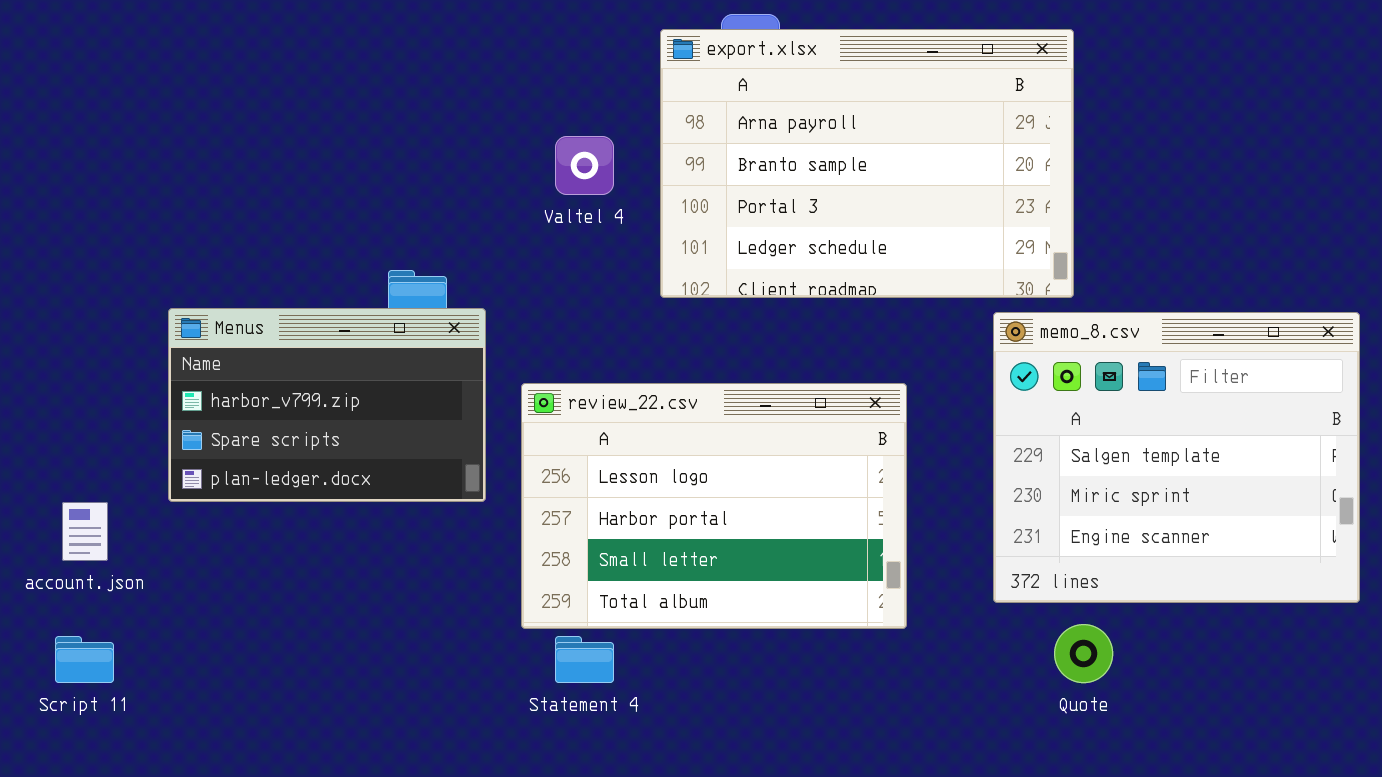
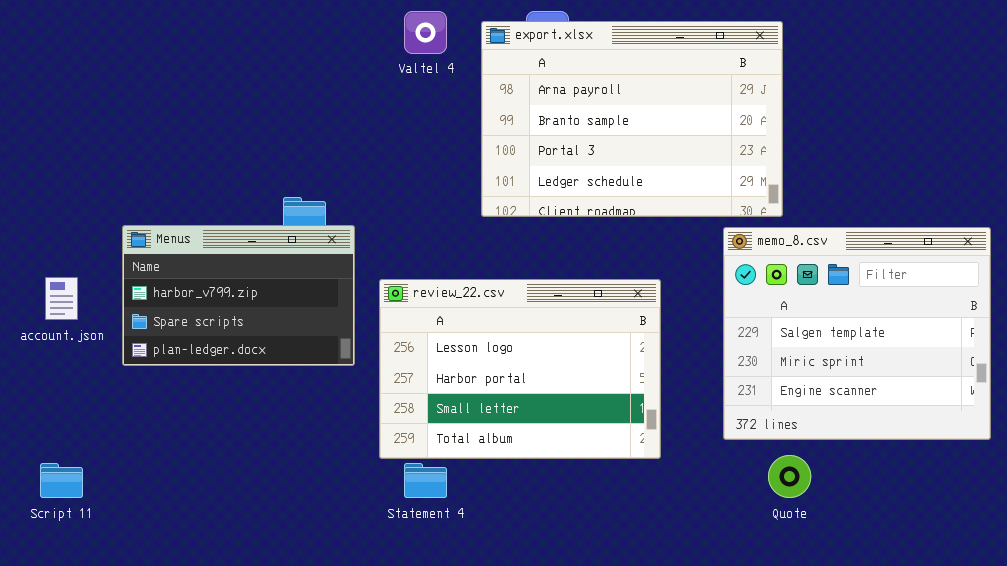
Valtel 4: [555,136,614,195] -> [404,11,447,54], moved
account.json: [62,502,108,561] -> [45,277,78,320], moved

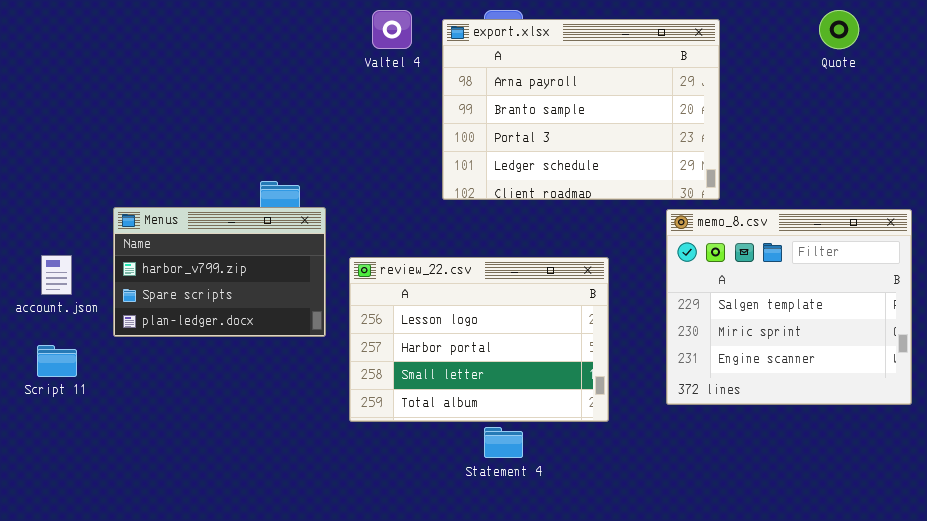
Quote: [768,455,811,498] -> [819,10,859,49], moved
Script 11: [40,463,83,498] -> [37,345,77,377], moved
Statement 4: [404,463,447,498] -> [484,427,523,458], moved

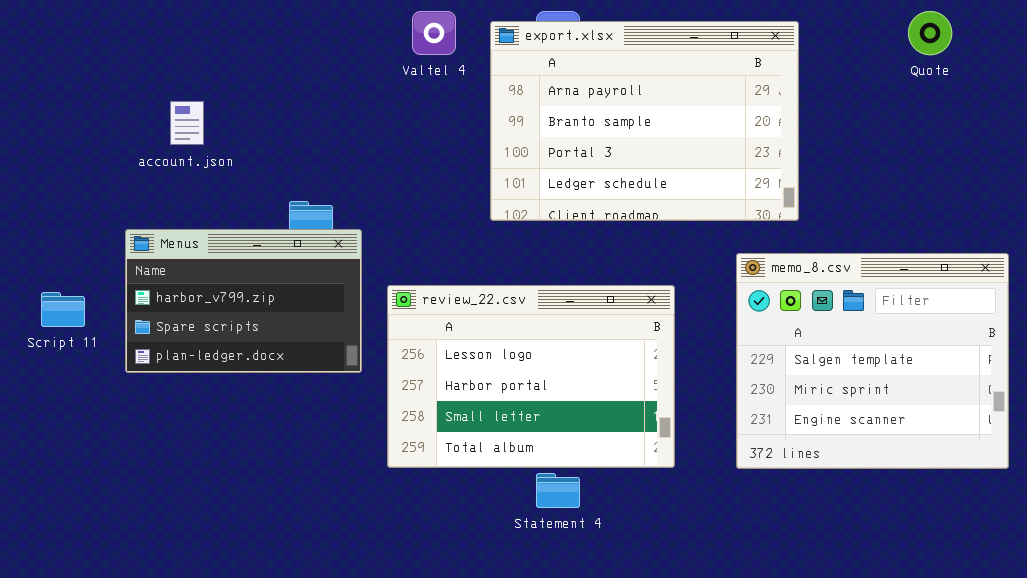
memo_8.csv: [666,209,912,405] -> [736,253,1009,469], moved
account.json: [41,255,72,295] -> [170,101,204,145], moved
Script 11: [37,345,77,377] -> [41,292,85,327], moved

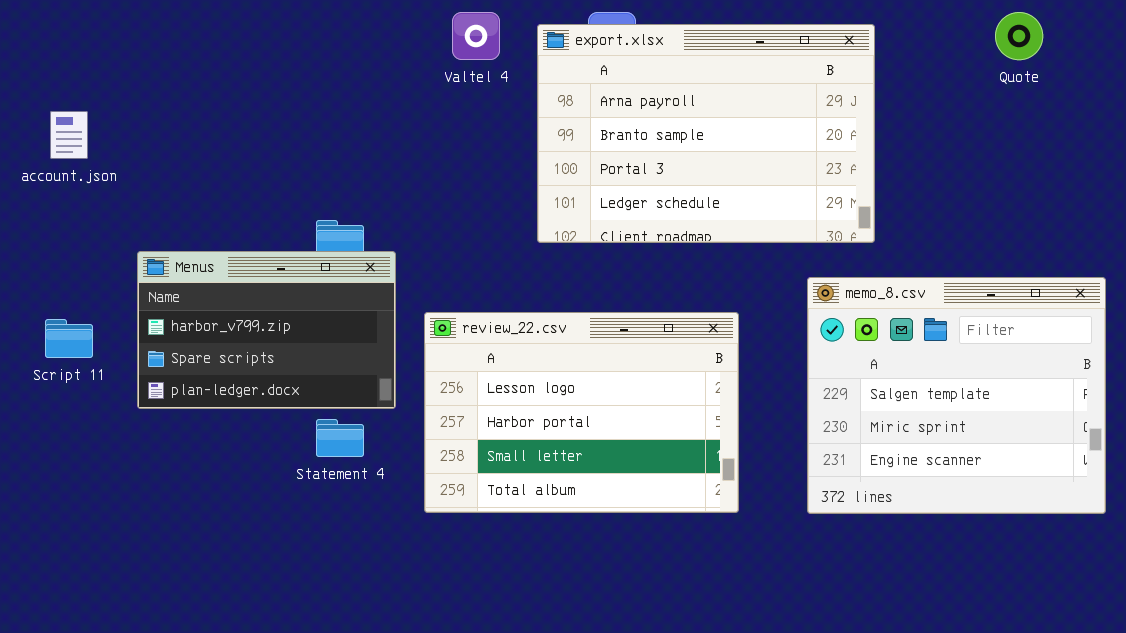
account.json: [170,101,204,145] -> [50,111,88,159], moved
Statement 4: [536,473,580,508] -> [316,419,364,457], moved

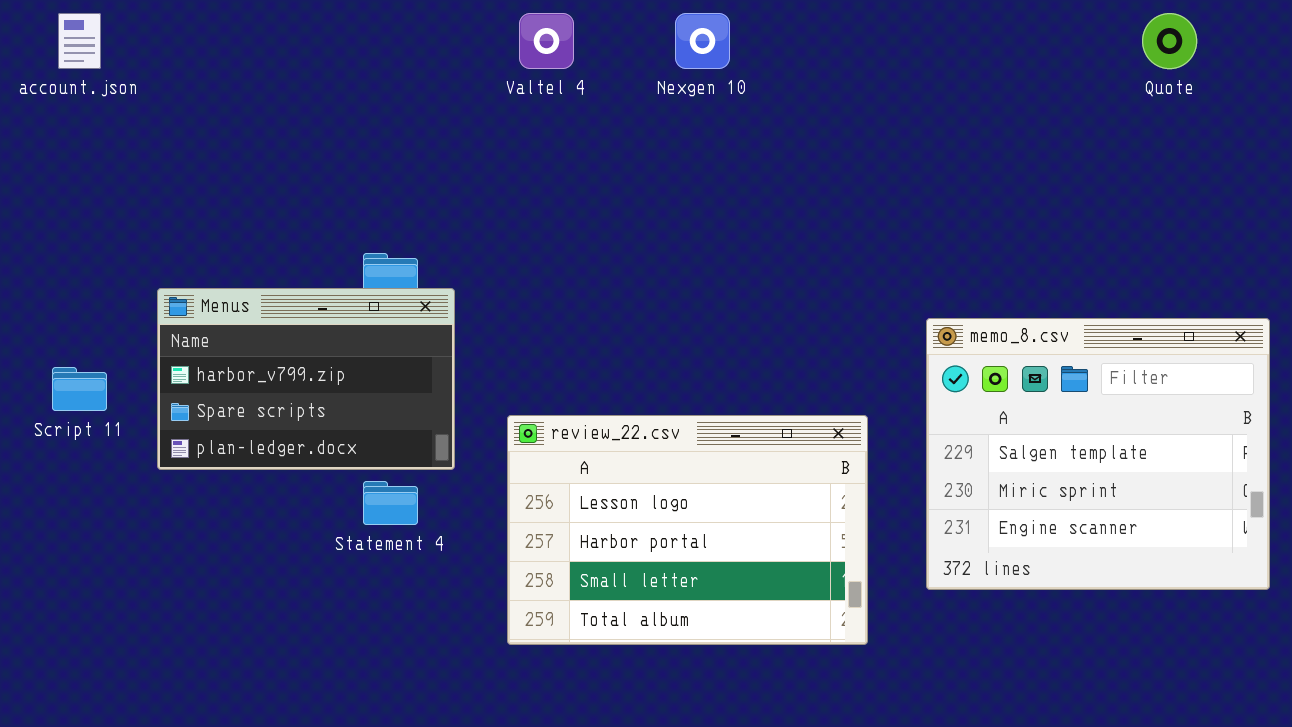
export.xlsx: [537,24,875,243] -> none, closed
account.json: [50,111,88,159] -> [58,13,101,69], moved
review_22.csv: [424,312,739,513] -> [507,415,868,645], moved

